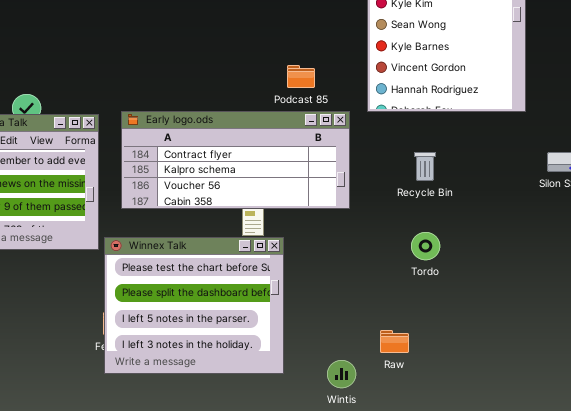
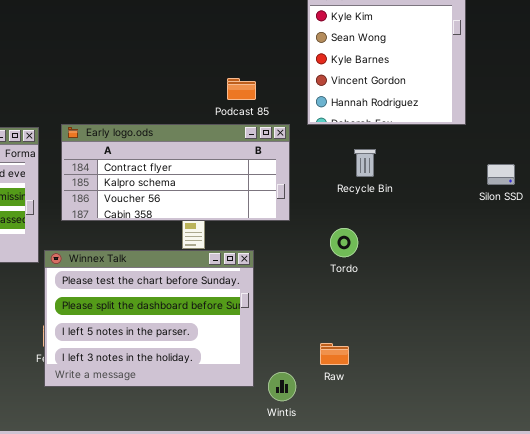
Recycle Bin: [414,152,436,181] -> [354,149,376,177], moved
Tordo: [411,232,440,260] -> [330,228,358,257], moved
Winnex Talk: [104,237,284,374] -> [44,250,254,387], resized

